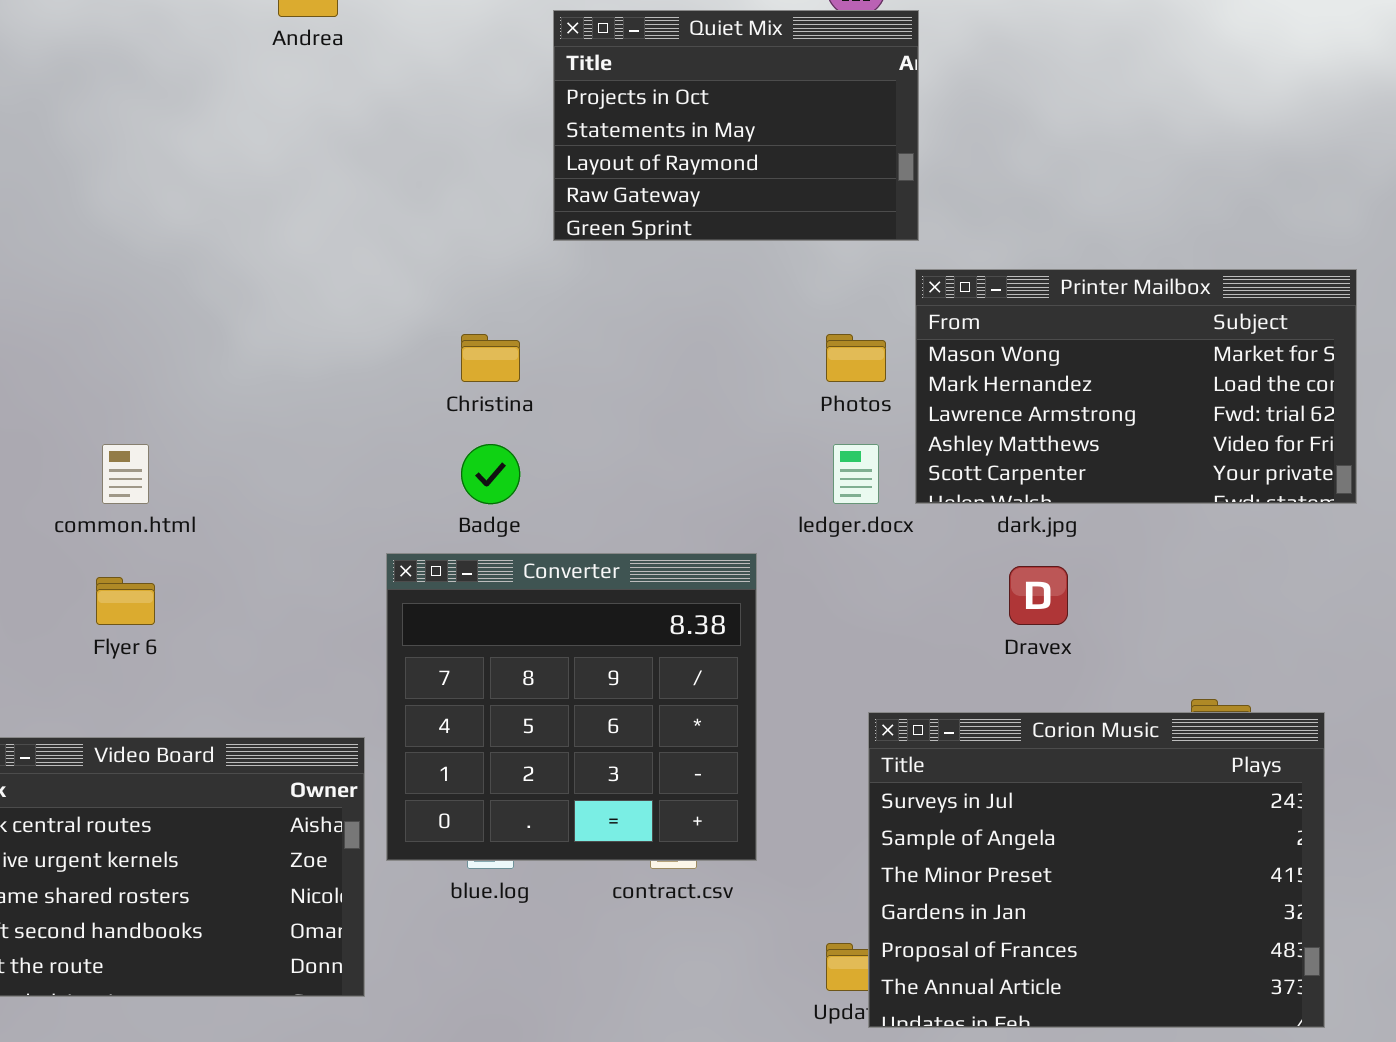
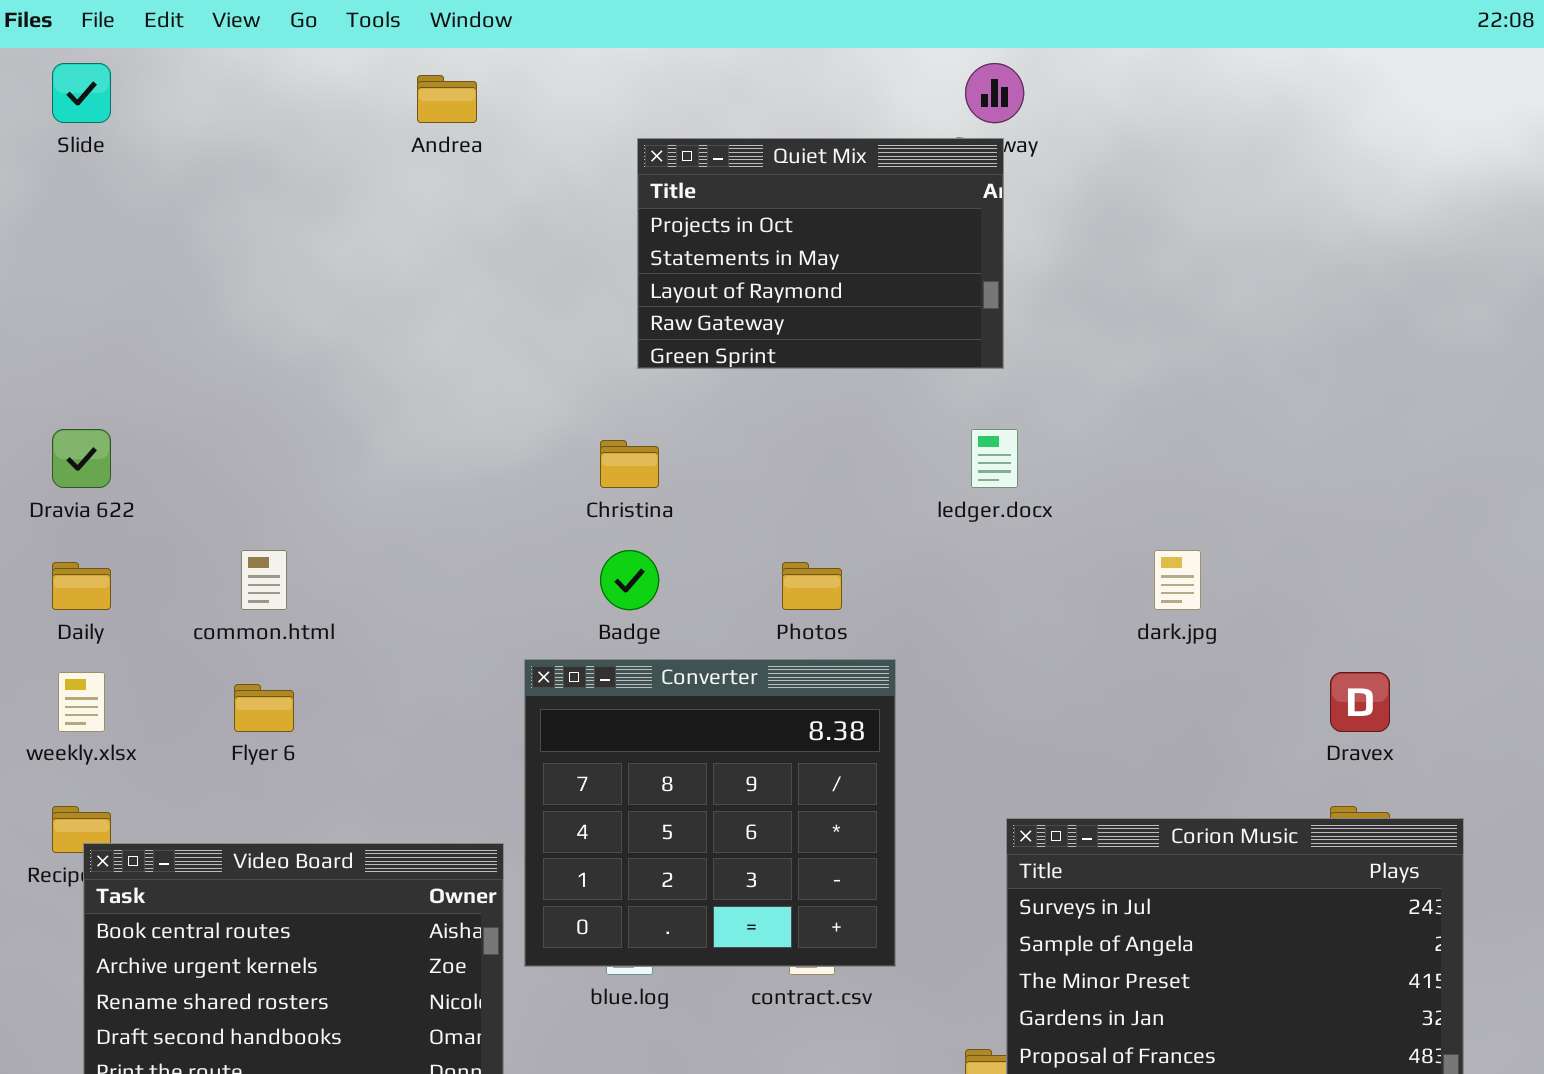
Quiet Mix: [553,10,919,241] -> [637,138,1004,369], moved
Printer Mailbox: [915,269,1357,504] -> none, closed
Photos: [826,334,886,382] -> [782,562,842,610], moved
ledger.docx: [833,444,879,504] -> [971,429,1018,488], moved
Dravex: [1009,566,1068,625] -> [1330,672,1390,732], moved

